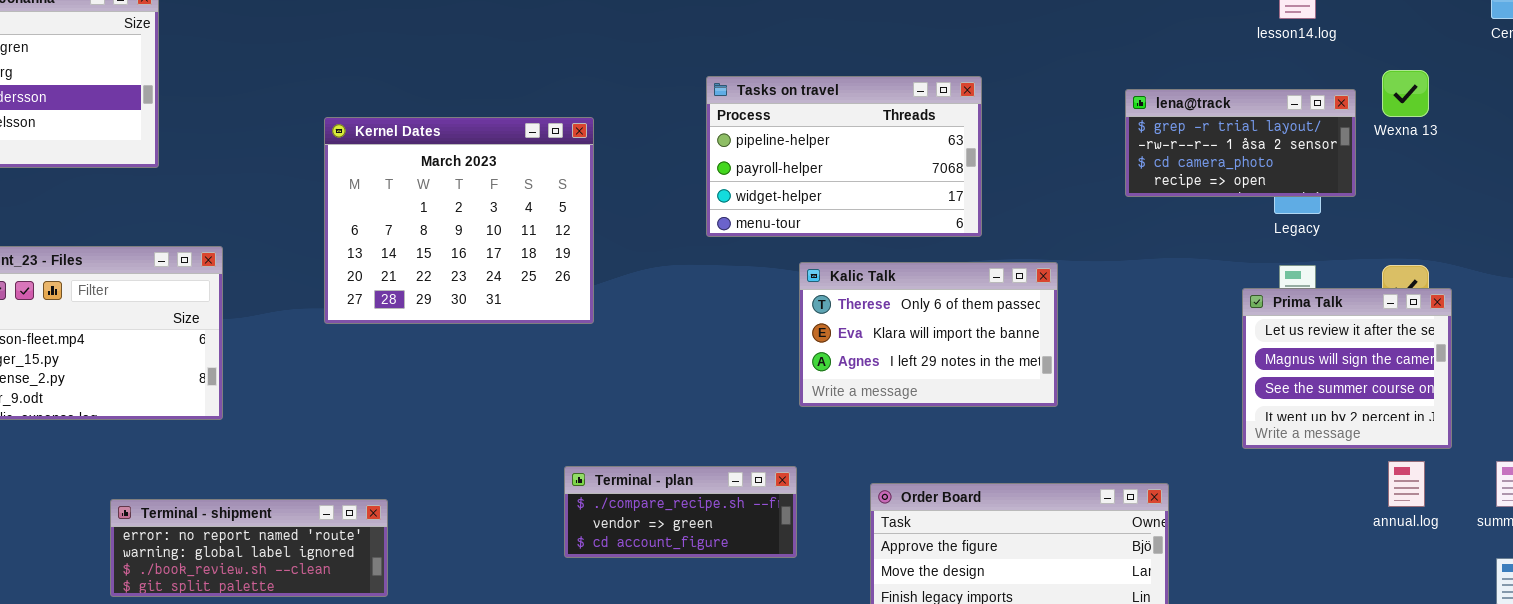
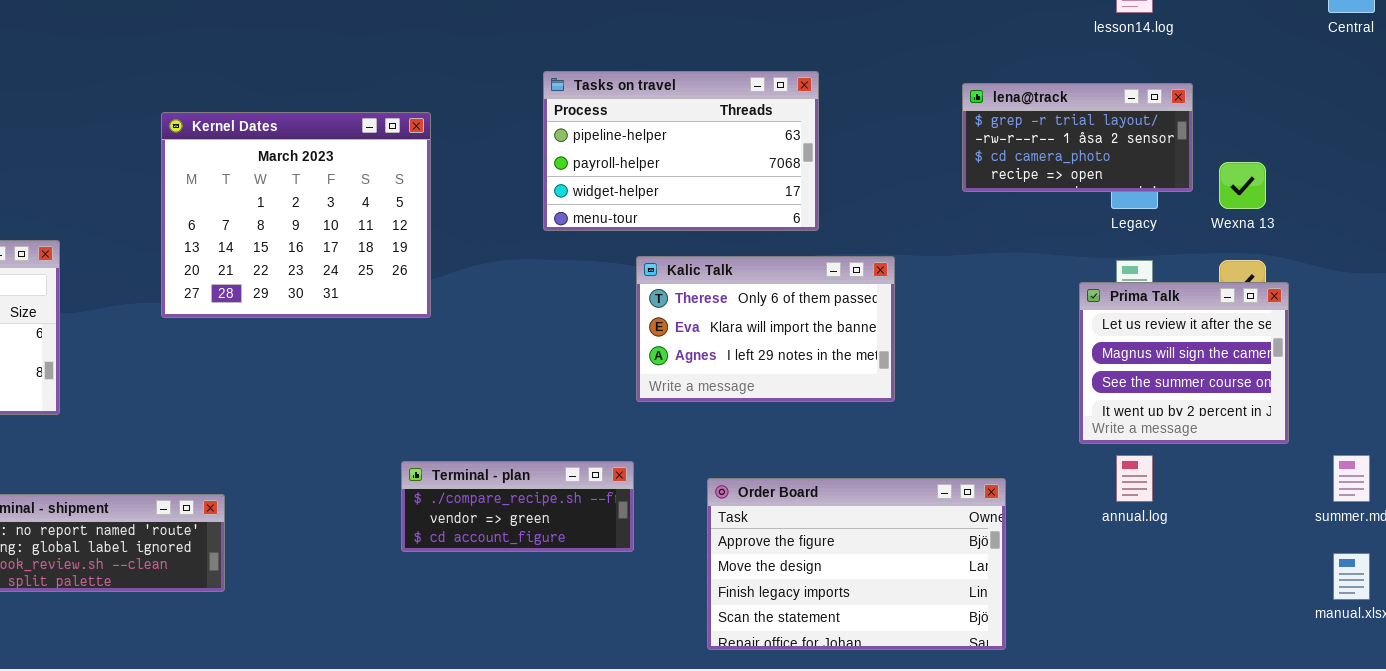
Wexna 13: [1382,70,1429,117] -> [1219,162,1266,209], moved
annual.log: [1388,461,1425,507] -> [1116,455,1153,502], moved

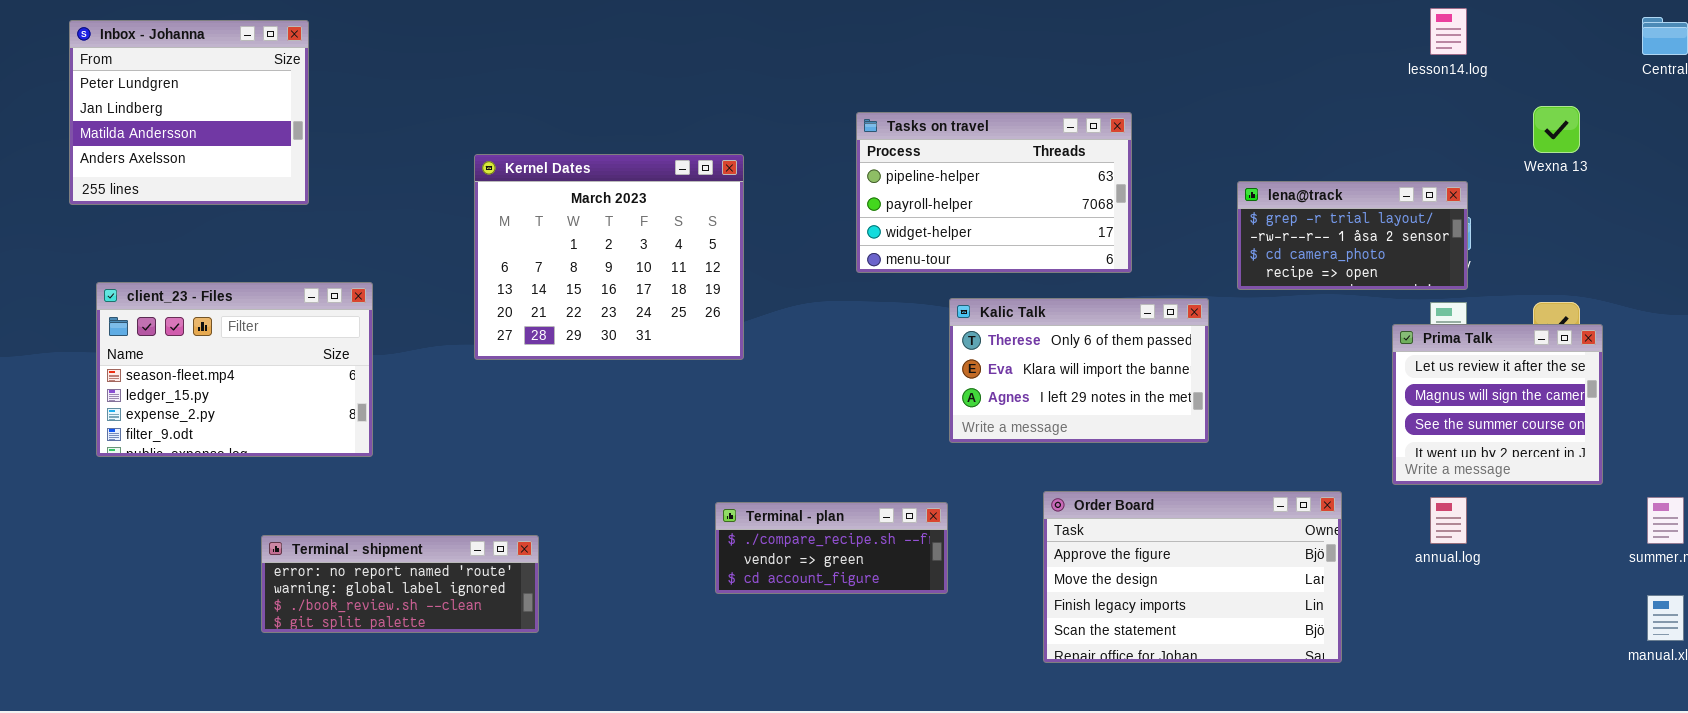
lena@track: [962,83,1193,192] -> [1237,181,1468,290], moved
Wexna 13: [1219,162,1266,209] -> [1533,106,1580,153], moved
Order Board: [707,478,1006,650] -> [1043,491,1342,663], moved

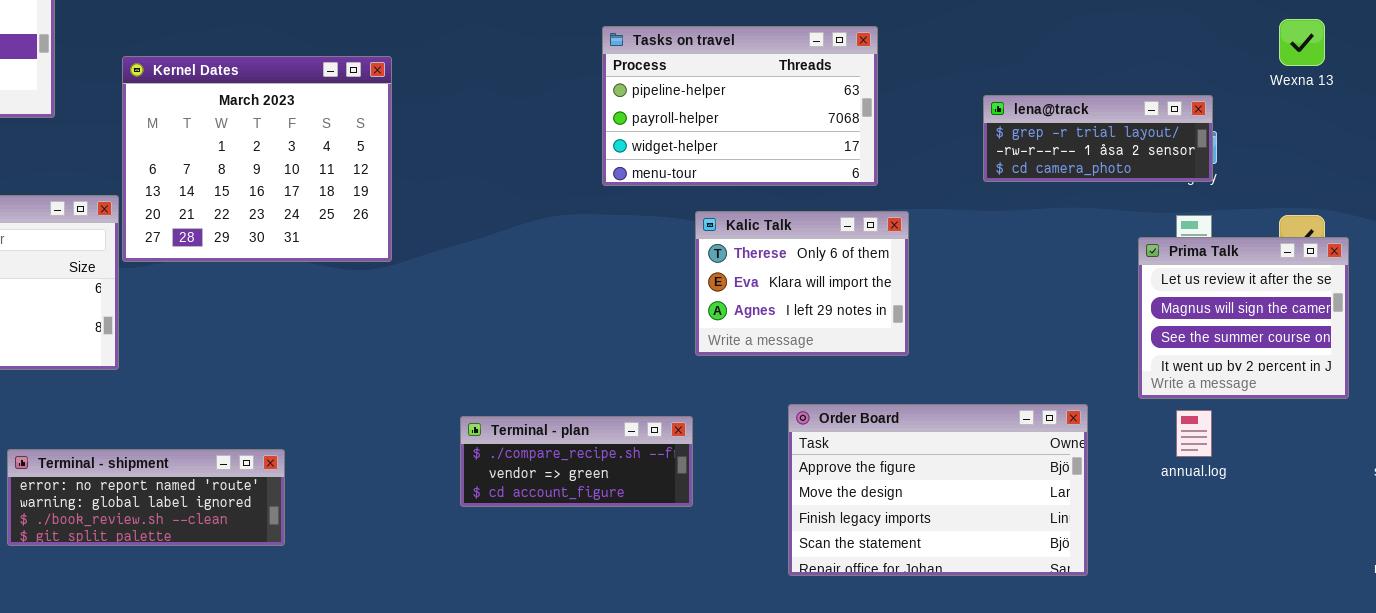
Kernel Dates: [474,154,744,360] -> [122,56,392,262], moved
lena@track: [1237,181,1468,290] -> [983,95,1213,182], resized
Kalic Talk: [949,298,1209,443] -> [695,211,909,356], resized

